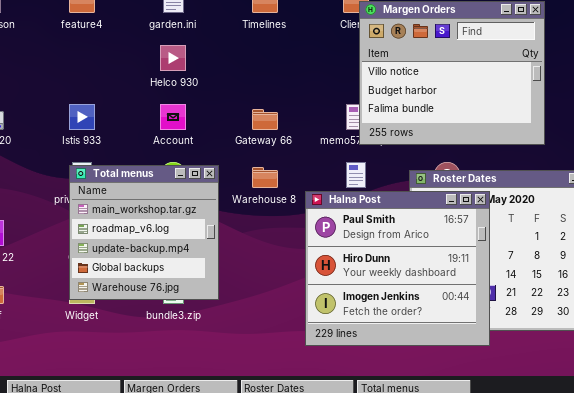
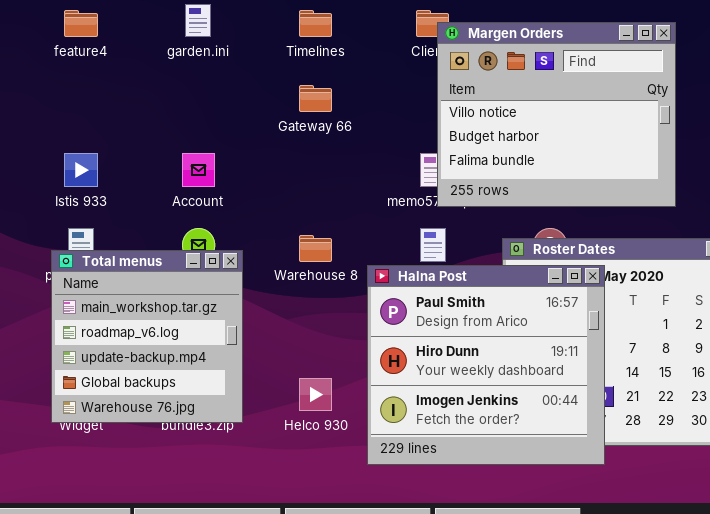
Helco 930: [160,45,186,71] -> [299,378,332,411], moved
Gateway 66: [252,109,278,130] -> [299,85,332,112], moved
Total menus: [69,165,219,300] -> [51,250,243,423], moved

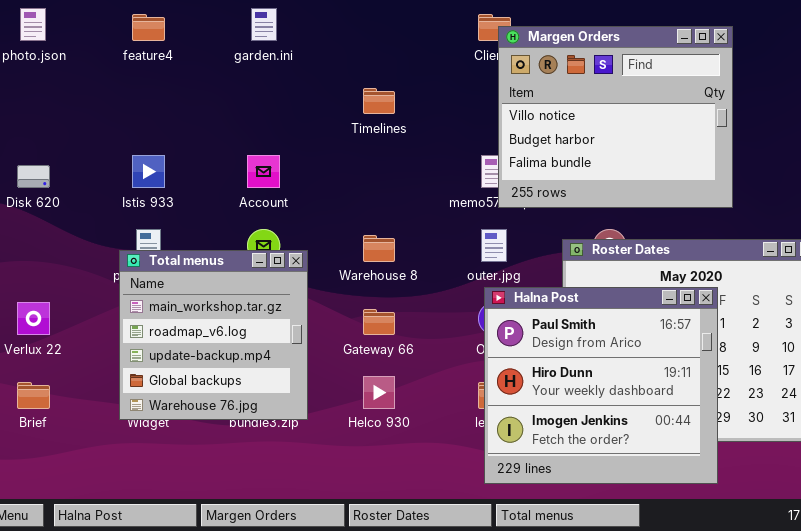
Timelines: [299,10,332,37] -> [363,88,395,114], moved
Gateway 66: [299,85,332,112] -> [363,309,395,335], moved
Halna Post: [367,265,605,465] -> [484,287,718,484], moved

